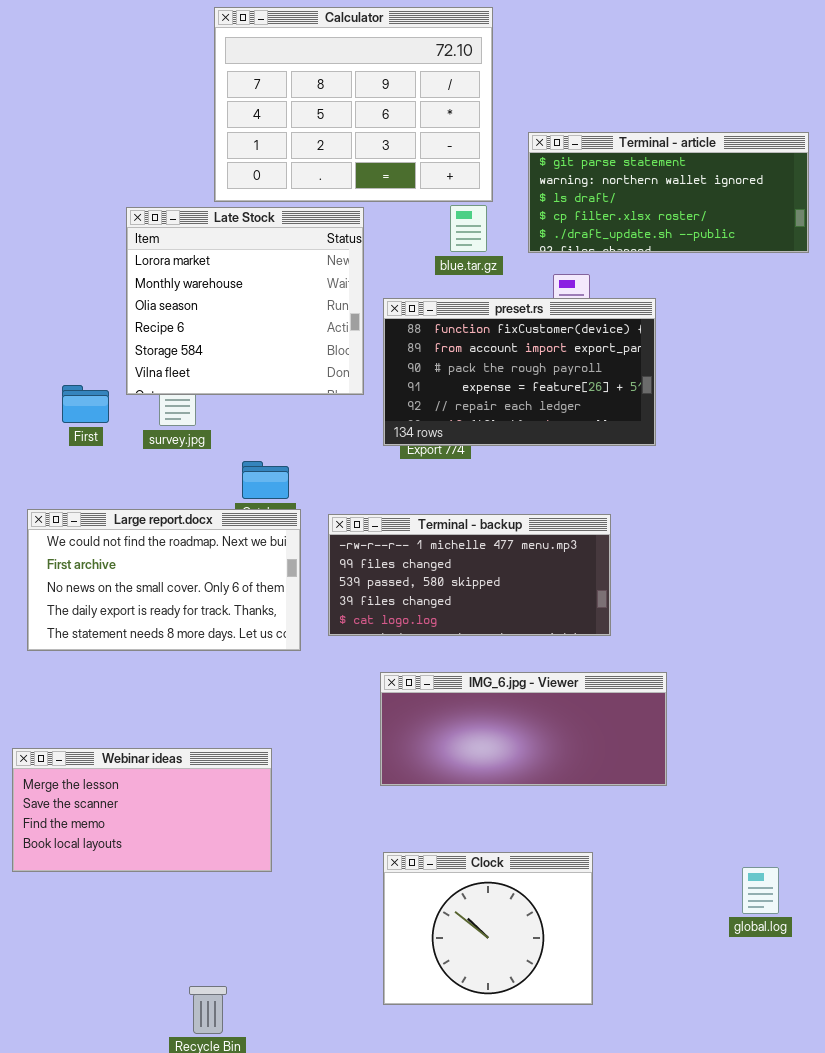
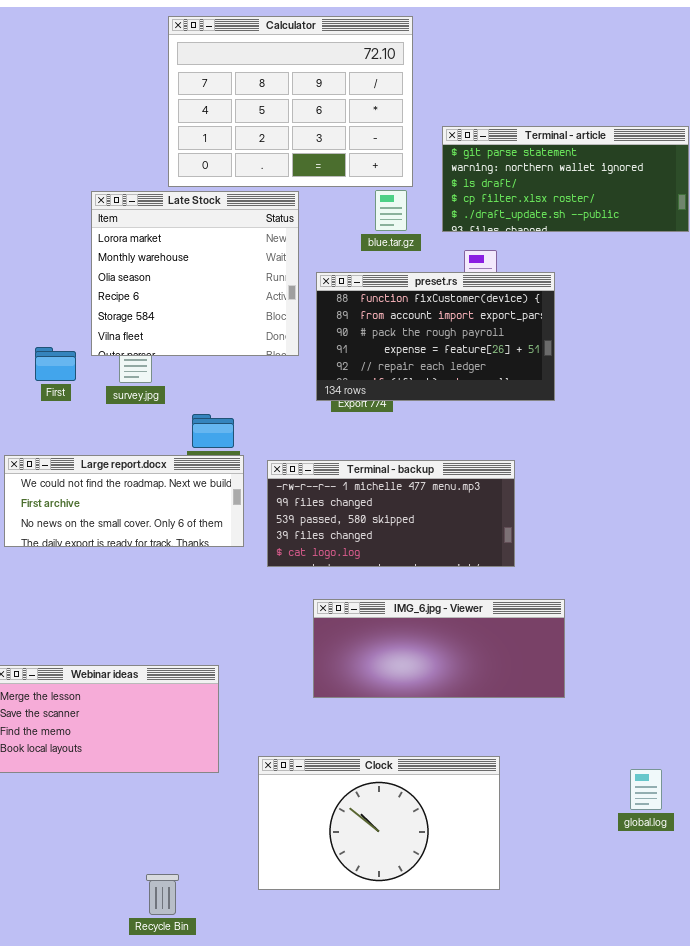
Large report.docx: [27,509,301,651] -> [4,455,244,547], resized
Clock: [383,852,593,1005] -> [258,756,500,890], resized

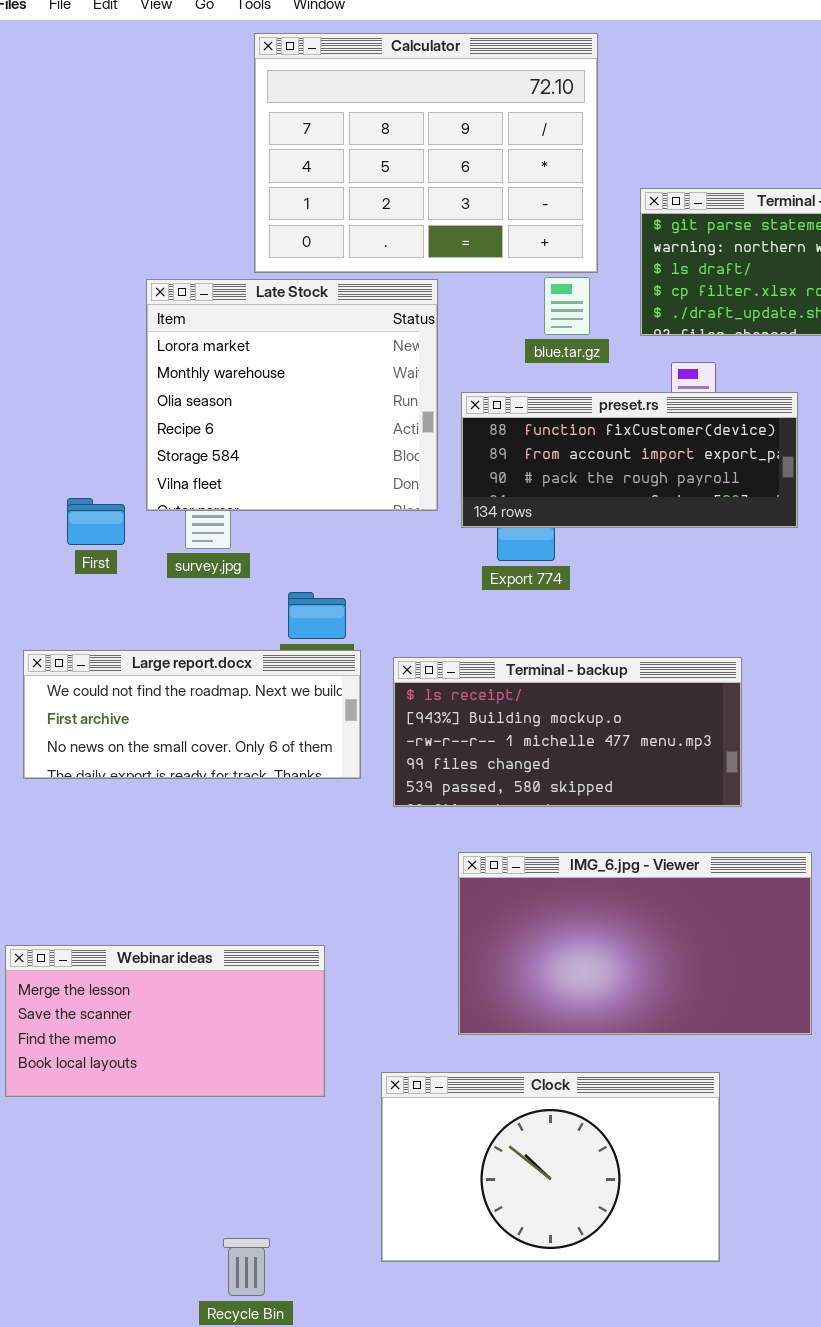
preset.rs: [316,272,555,401] -> [461,392,798,528], resized
Terminal - backup: [267,460,515,567] -> [393,657,742,807], scrolled up 2 rows
IMG_6.jpg - Viewer: [313,599,565,698] -> [458,852,812,1035], resized

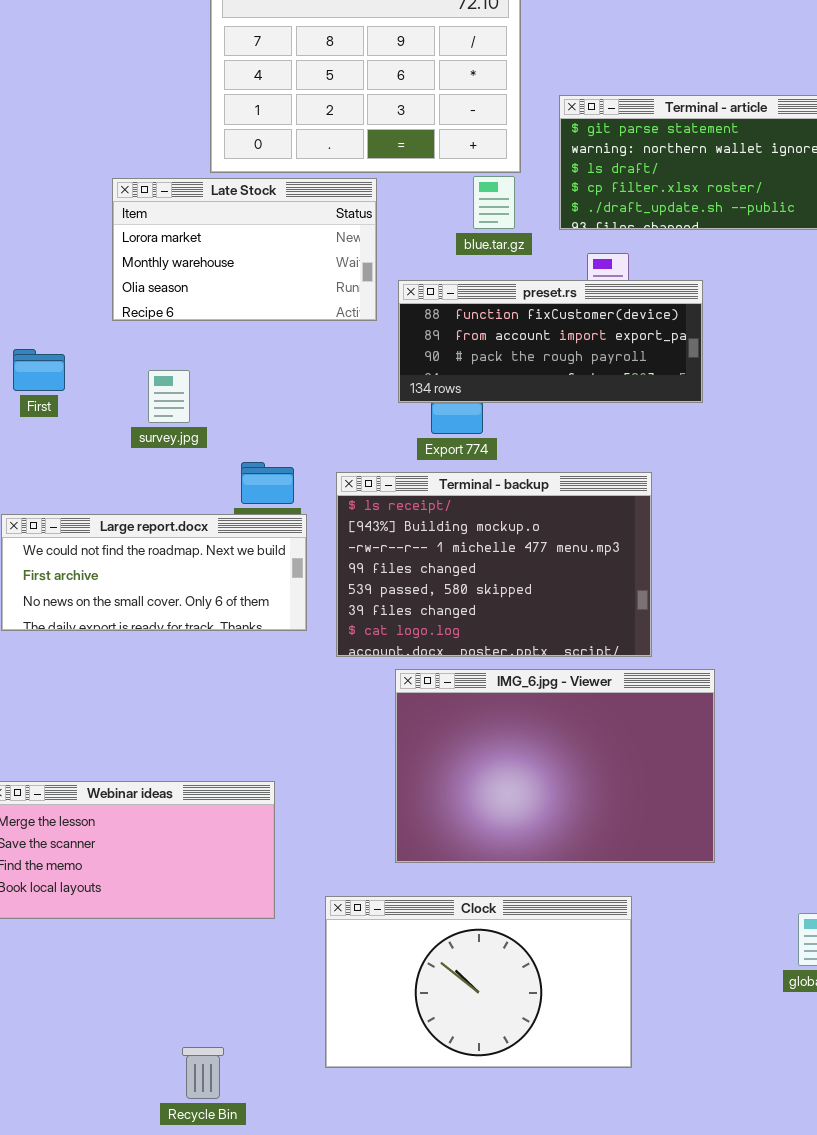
Late Stock: [146,279,438,511] -> [112,178,377,321], resized
First: [67,498,125,545] -> [13,349,65,391], moved
Terminal - backup: [393,657,742,807] -> [336,472,652,657], resized
IMG_6.jpg - Viewer: [458,852,812,1035] -> [395,669,715,863], resized

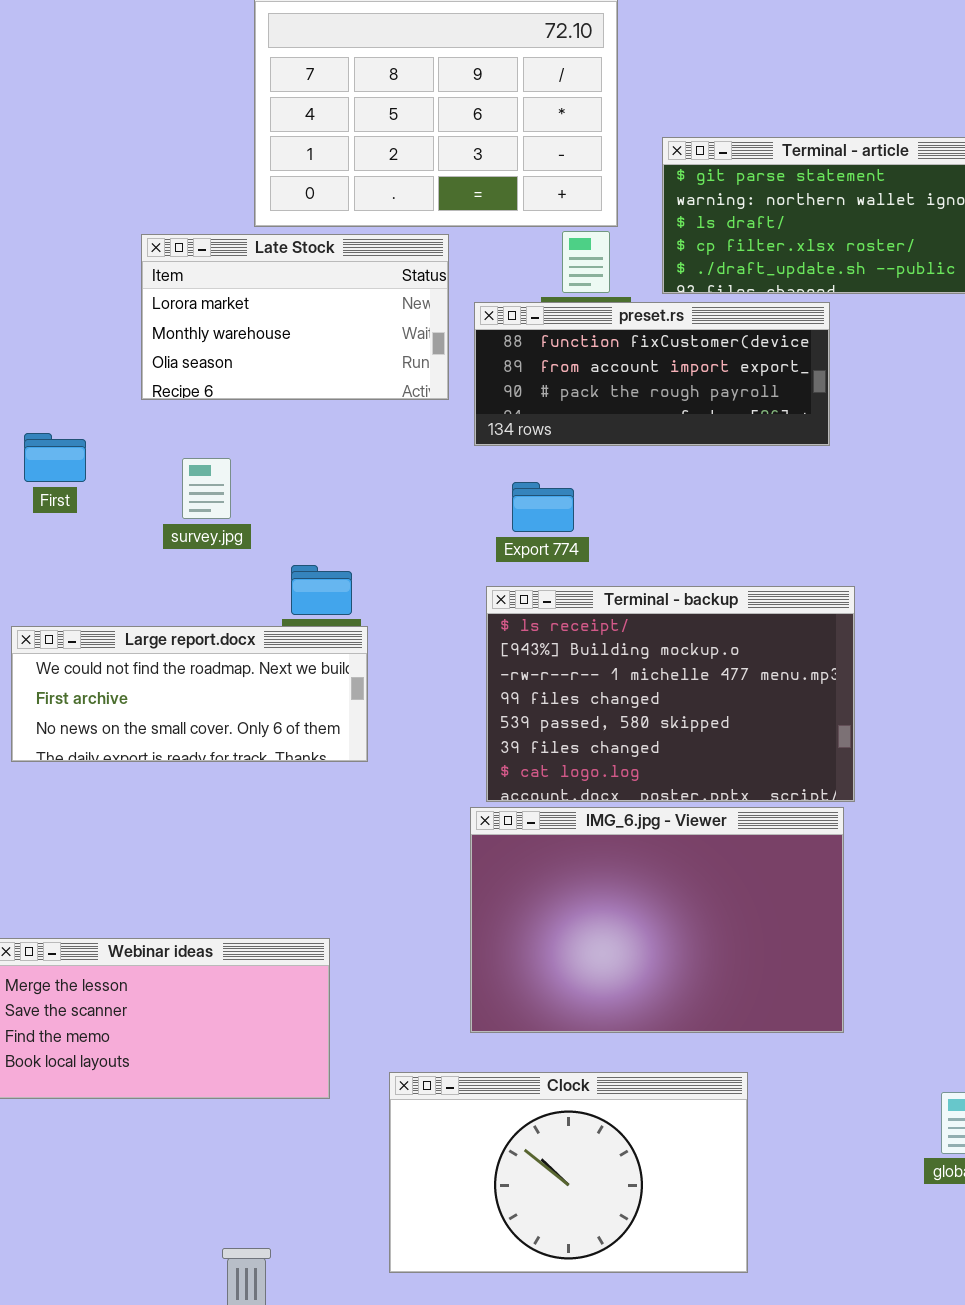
preset.rs: [398,280,703,403] -> [474,302,830,446], moved
Terminal - backup: [336,472,652,657] -> [486,586,855,802], moved

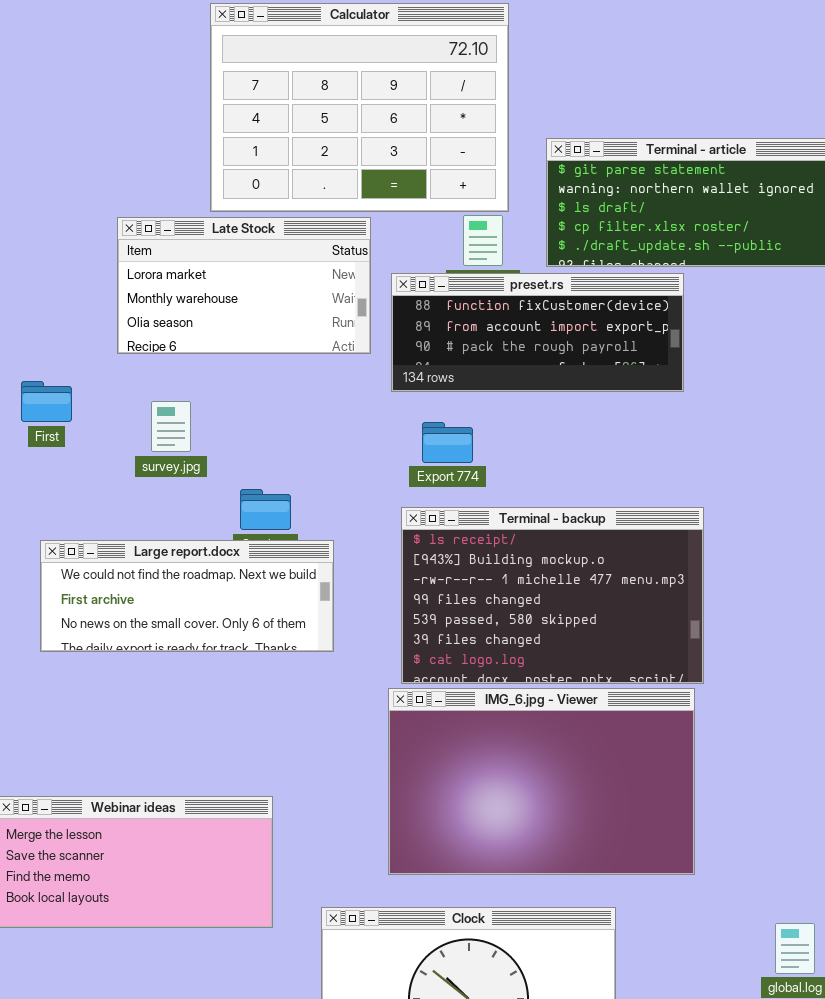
Large report.docx: [11,626,368,762] -> [40,540,334,652], moved

